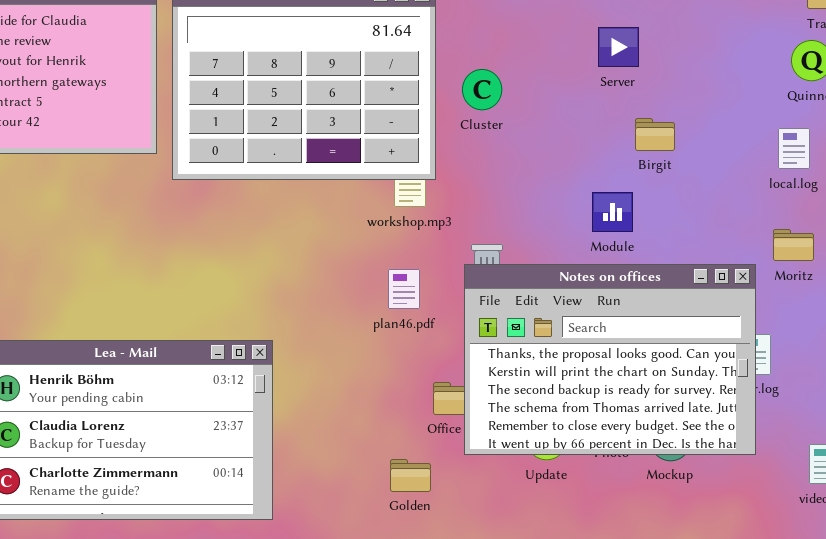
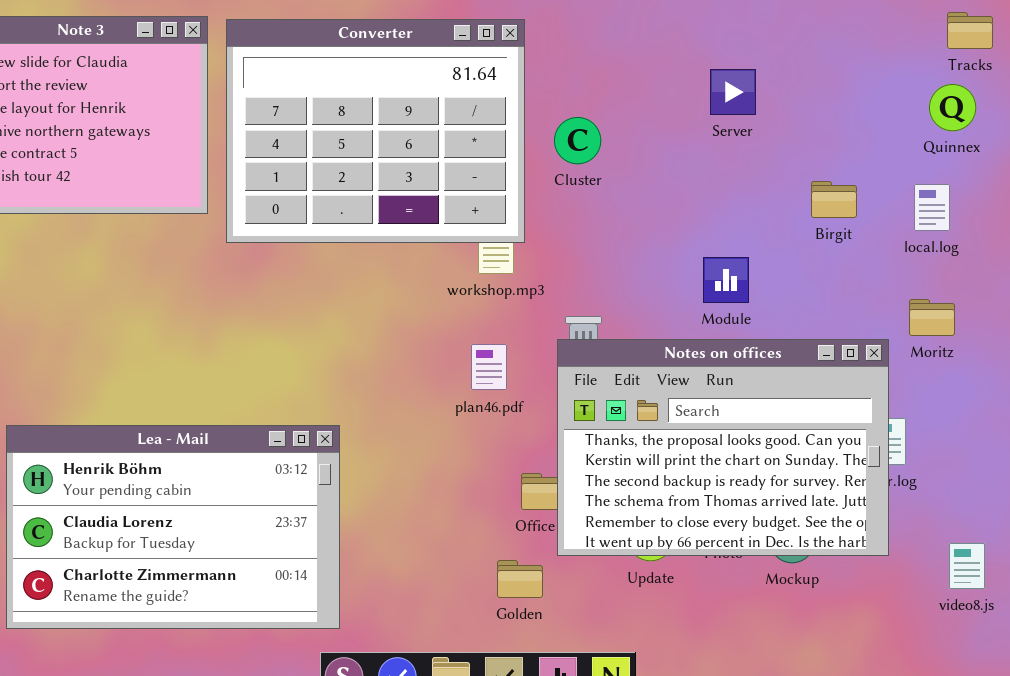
Birgit: [635,118,675,151] -> [811,181,857,218], moved
Golden: [390,459,431,492] -> [497,560,543,598], moved

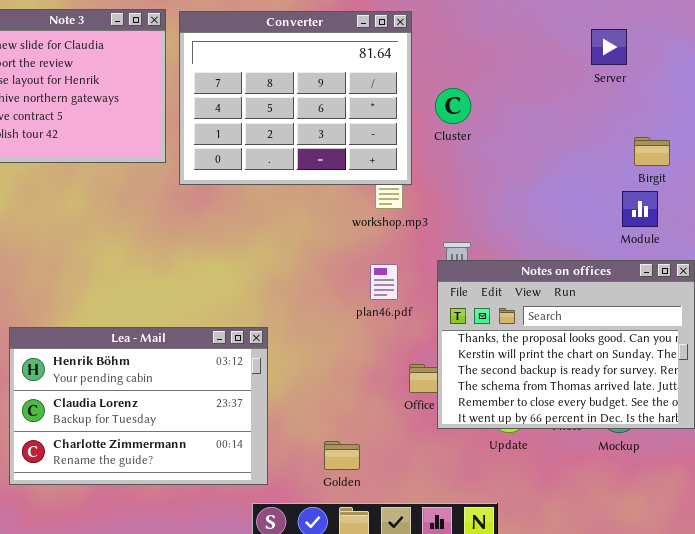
Server: [710,69,756,115] -> [591,29,627,65], moved
Module: [703,257,749,303] -> [622,191,658,227], moved
Golden: [497,560,543,598] -> [324,441,360,470], moved

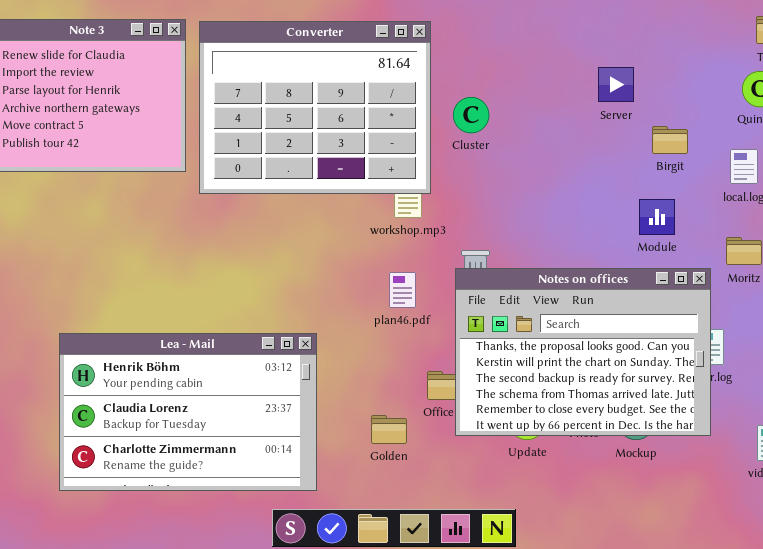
Server: [591,29,627,65] -> [598,67,634,102], moved
Birgit: [634,137,670,166] -> [652,126,688,154], moved
Lea - Mail: [9,327,268,485] -> [59,333,317,491], moved
Golden: [324,441,360,470] -> [371,415,407,444], moved

